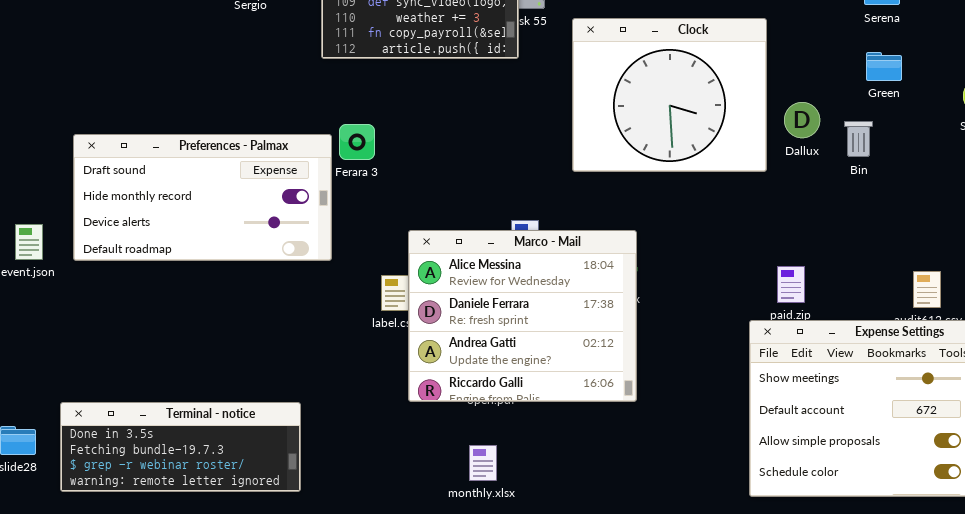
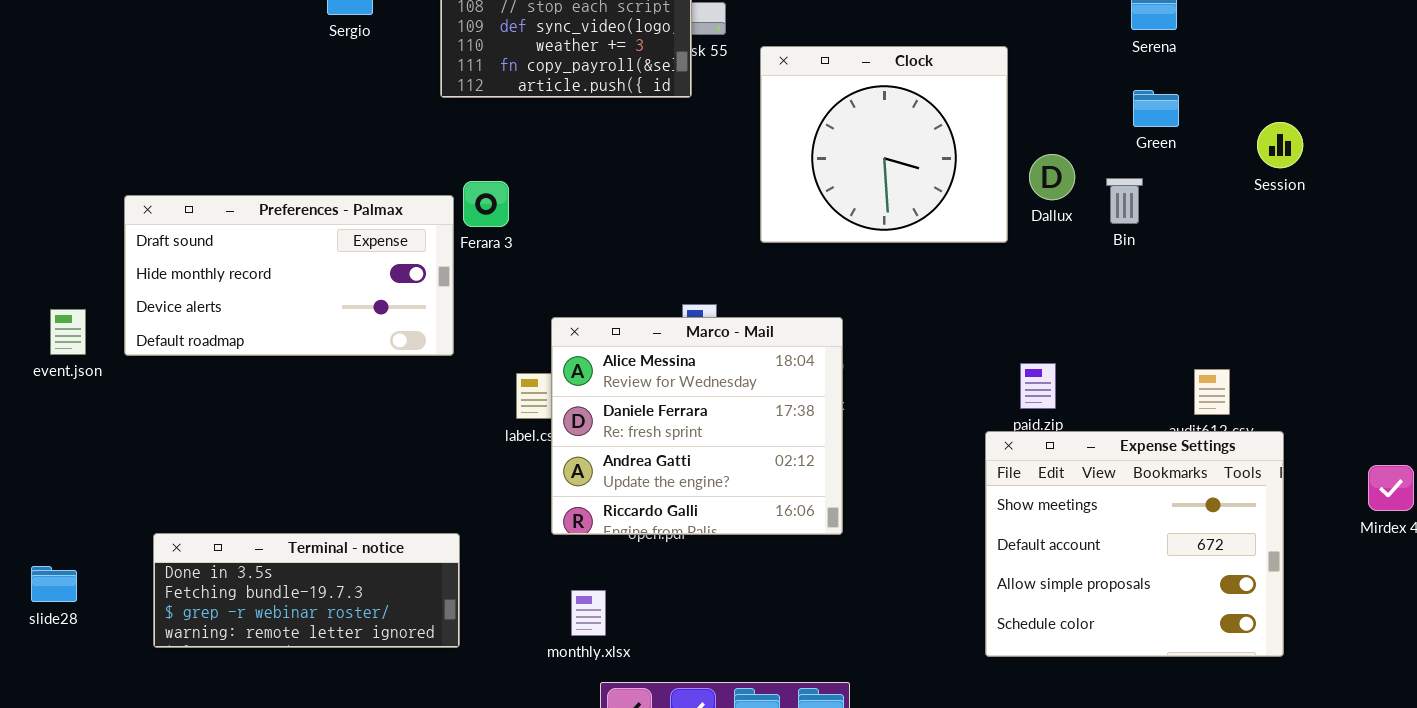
Terminal - notice: [60,402,301,492] -> [153,533,460,648], moved
monthly.xlsx: [469,445,497,481] -> [571,590,606,636], moved

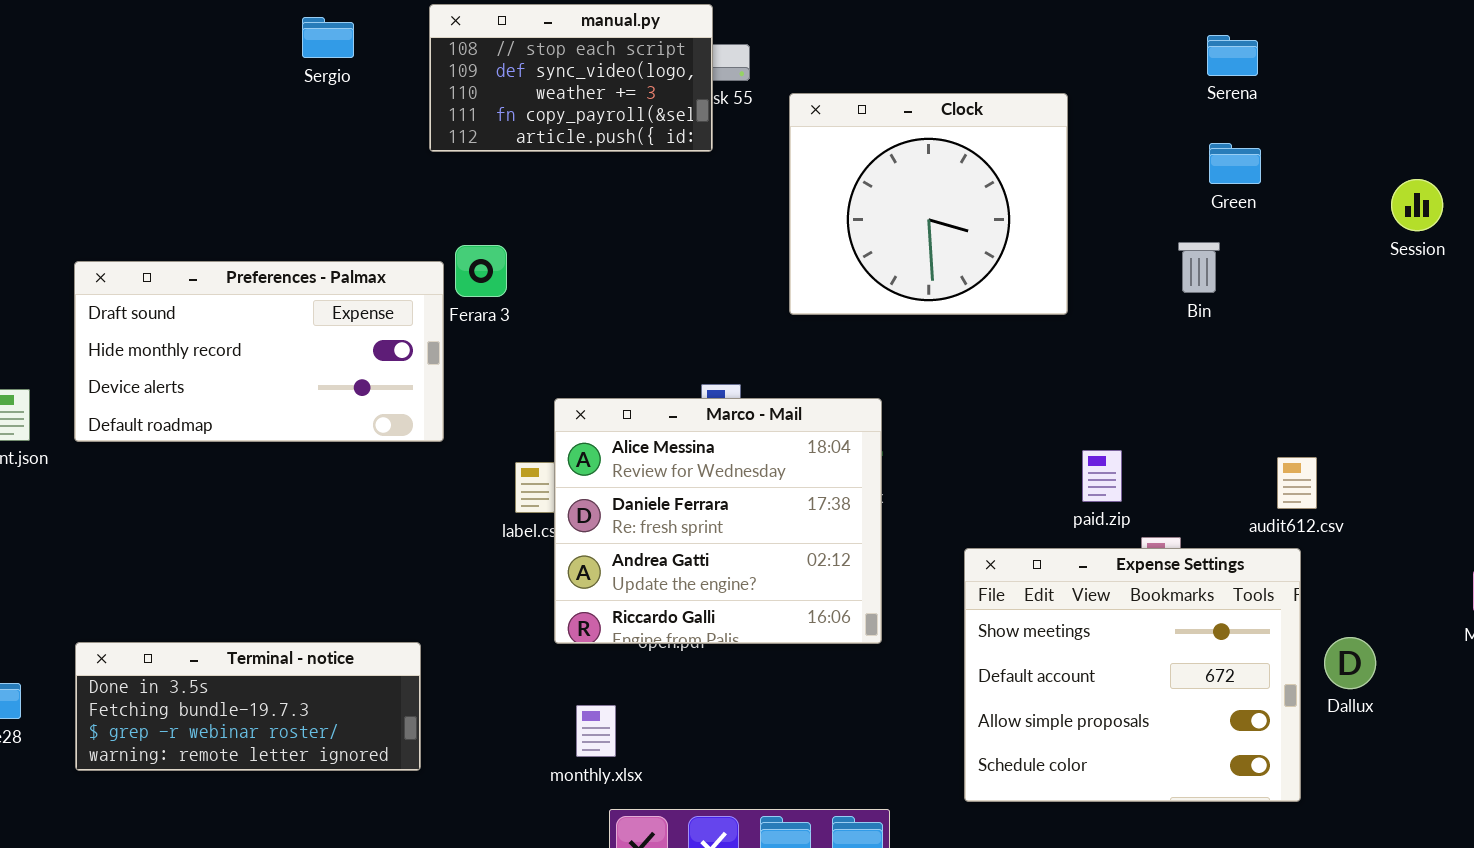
Session: [1257,122,1303,168] -> [1391,179,1443,231], moved
Dallux: [1029,154,1075,200] -> [1324,637,1376,689], moved
Expense Settings: [985,431,1284,657] -> [964,548,1301,802], moved
Terminal - notice: [153,533,460,648] -> [75,642,421,771], moved

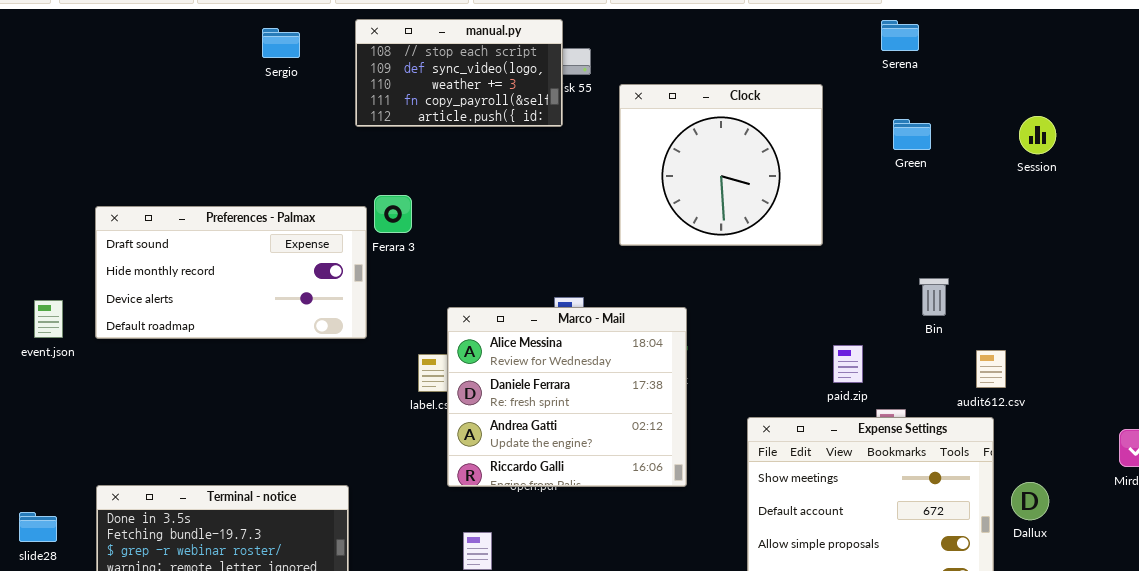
Serena: [1207,35,1258,76] -> [881,20,919,51], moved
Green: [1209,143,1261,184] -> [893,119,931,150], moved
Session: [1391,179,1443,231] -> [1019,116,1056,154], moved
Bin: [1178,242,1220,293] -> [919,278,949,316], moved

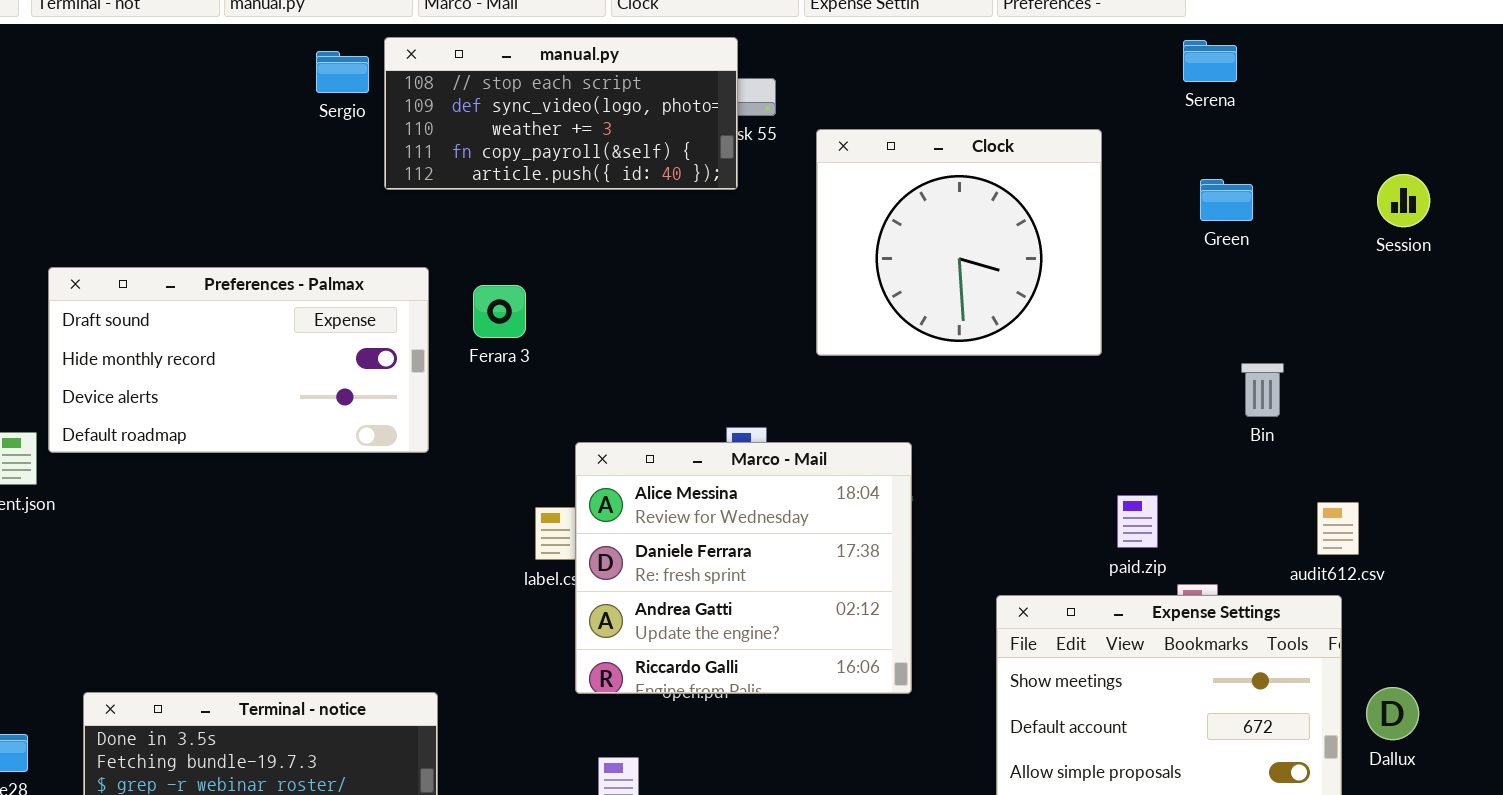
manual.py: [355,19,563,127] -> [384,37,738,190], resized
Preferences - Palmax: [95,206,367,339] -> [48,267,429,453], moved
Bin: [919,278,949,316] -> [1241,363,1284,417], moved

